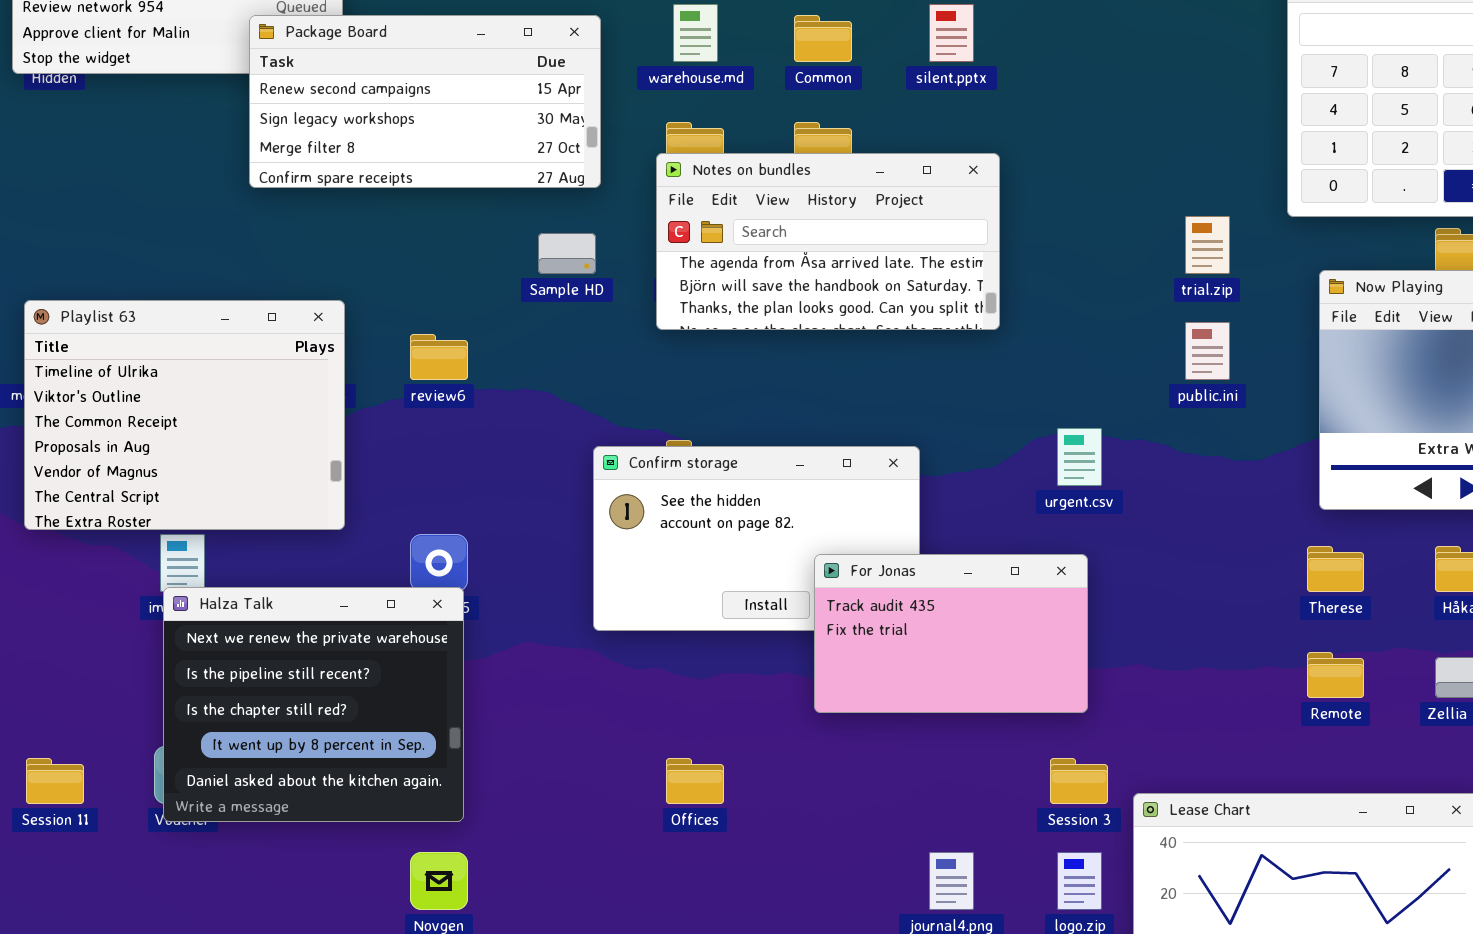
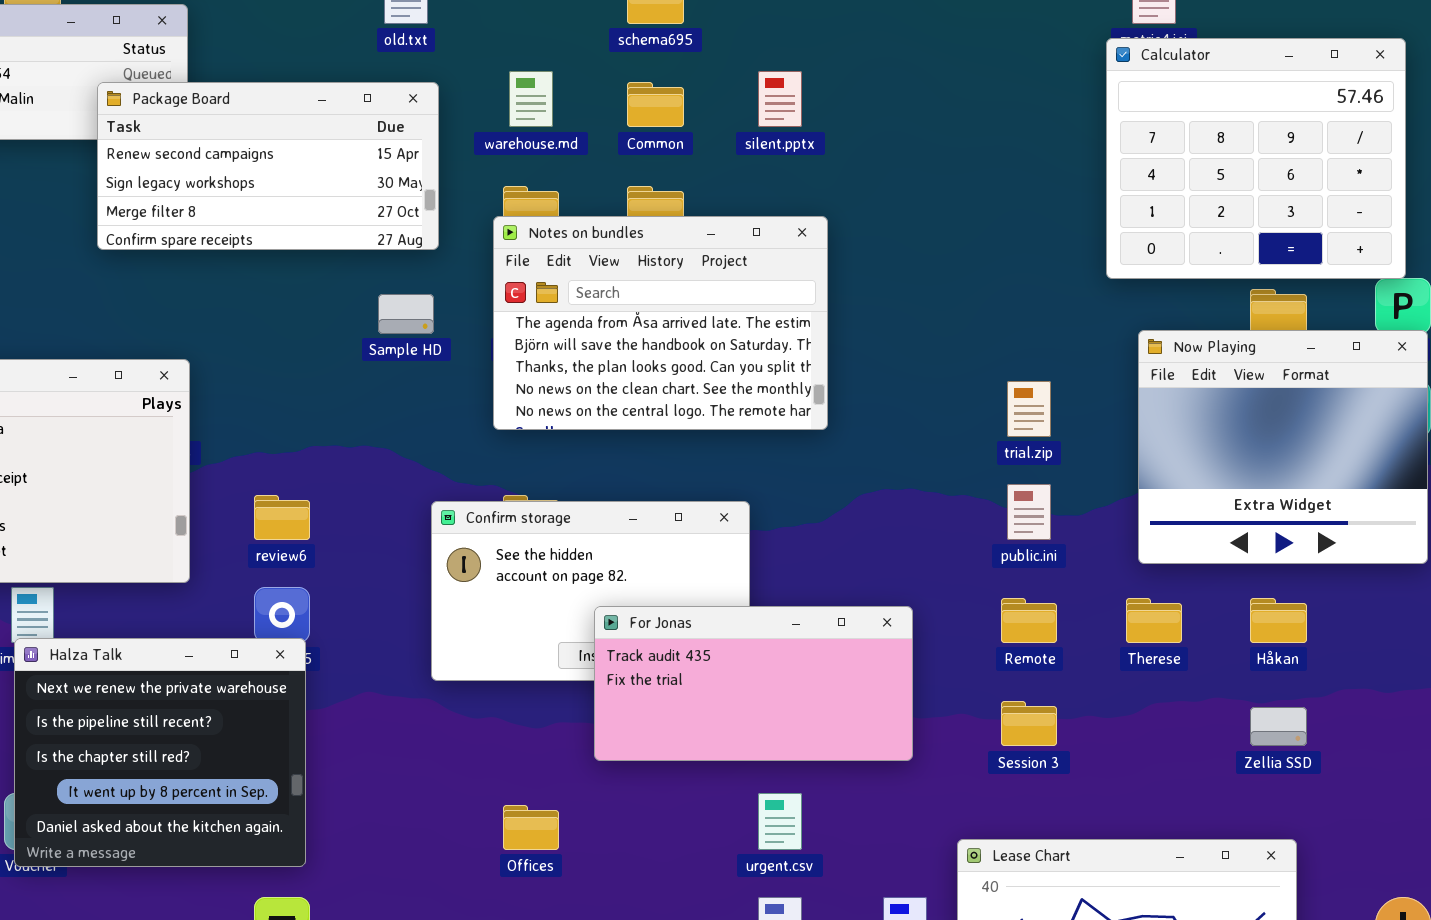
Notes on bundles: [656,153,1000,330] -> [493,216,828,430], resized
trial.zip: [1185,216,1230,274] -> [1007,381,1051,437], moved
public.ini: [1185,322,1230,380] -> [1007,484,1051,540], moved
review6: [410,334,468,380] -> [254,495,310,540], moved
urgent.csv: [1057,428,1102,486] -> [758,793,802,850], moved
For Jonas: [814,554,1088,713] -> [594,606,913,761], resized
Remote: [1307,652,1364,698] -> [1001,598,1057,643], moved
Session 3: [1050,758,1108,804] -> [1001,701,1057,746], moved

